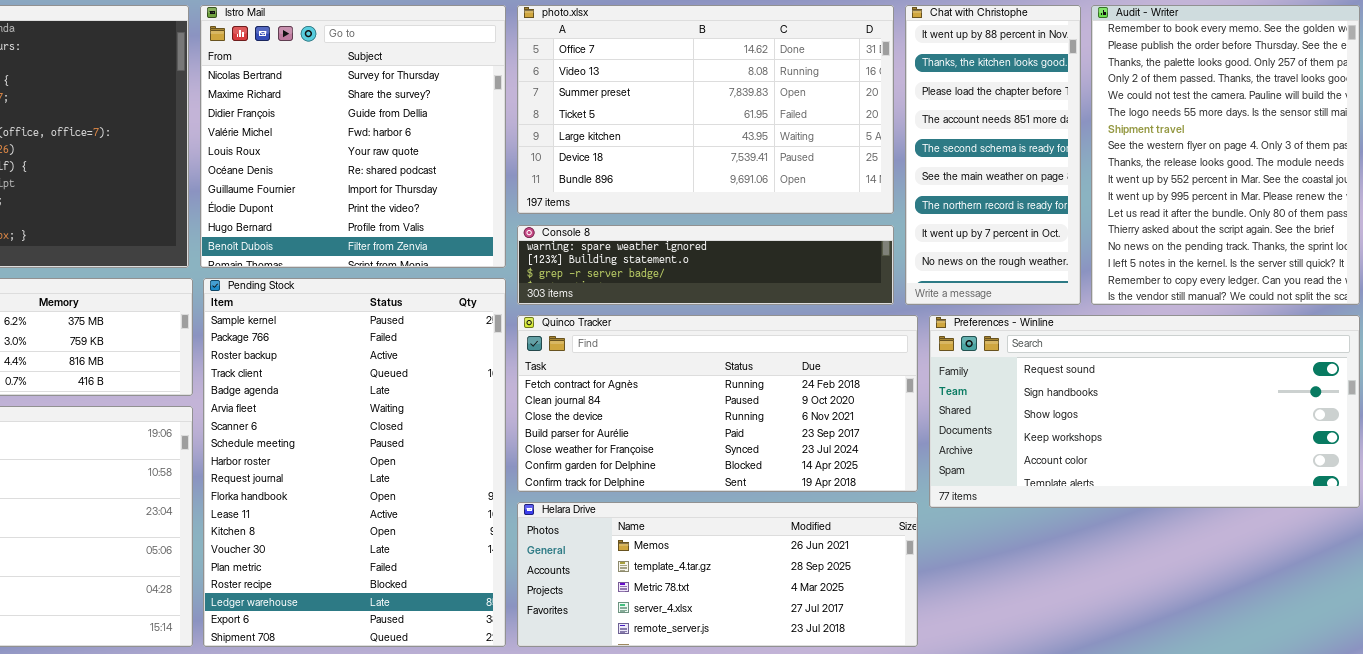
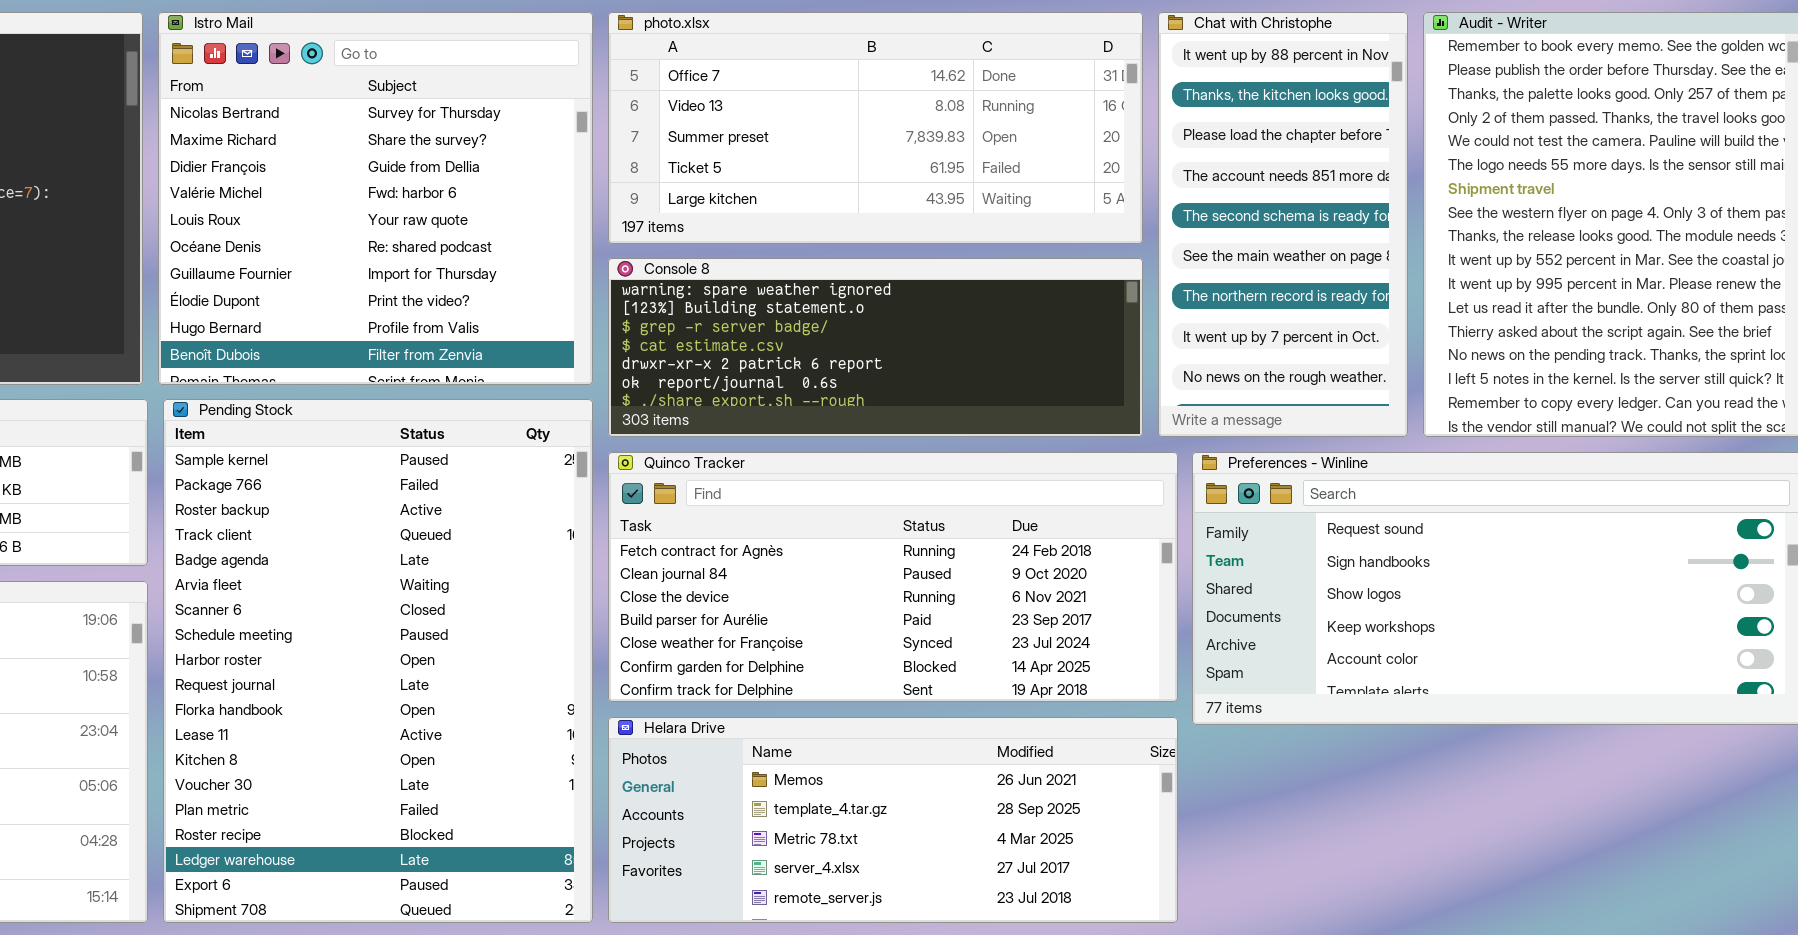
photo.xlsx: [517,5,894,214] -> [608,12,1143,244], resized
Console 8: [517,225,894,305] -> [608,258,1143,437], resized

